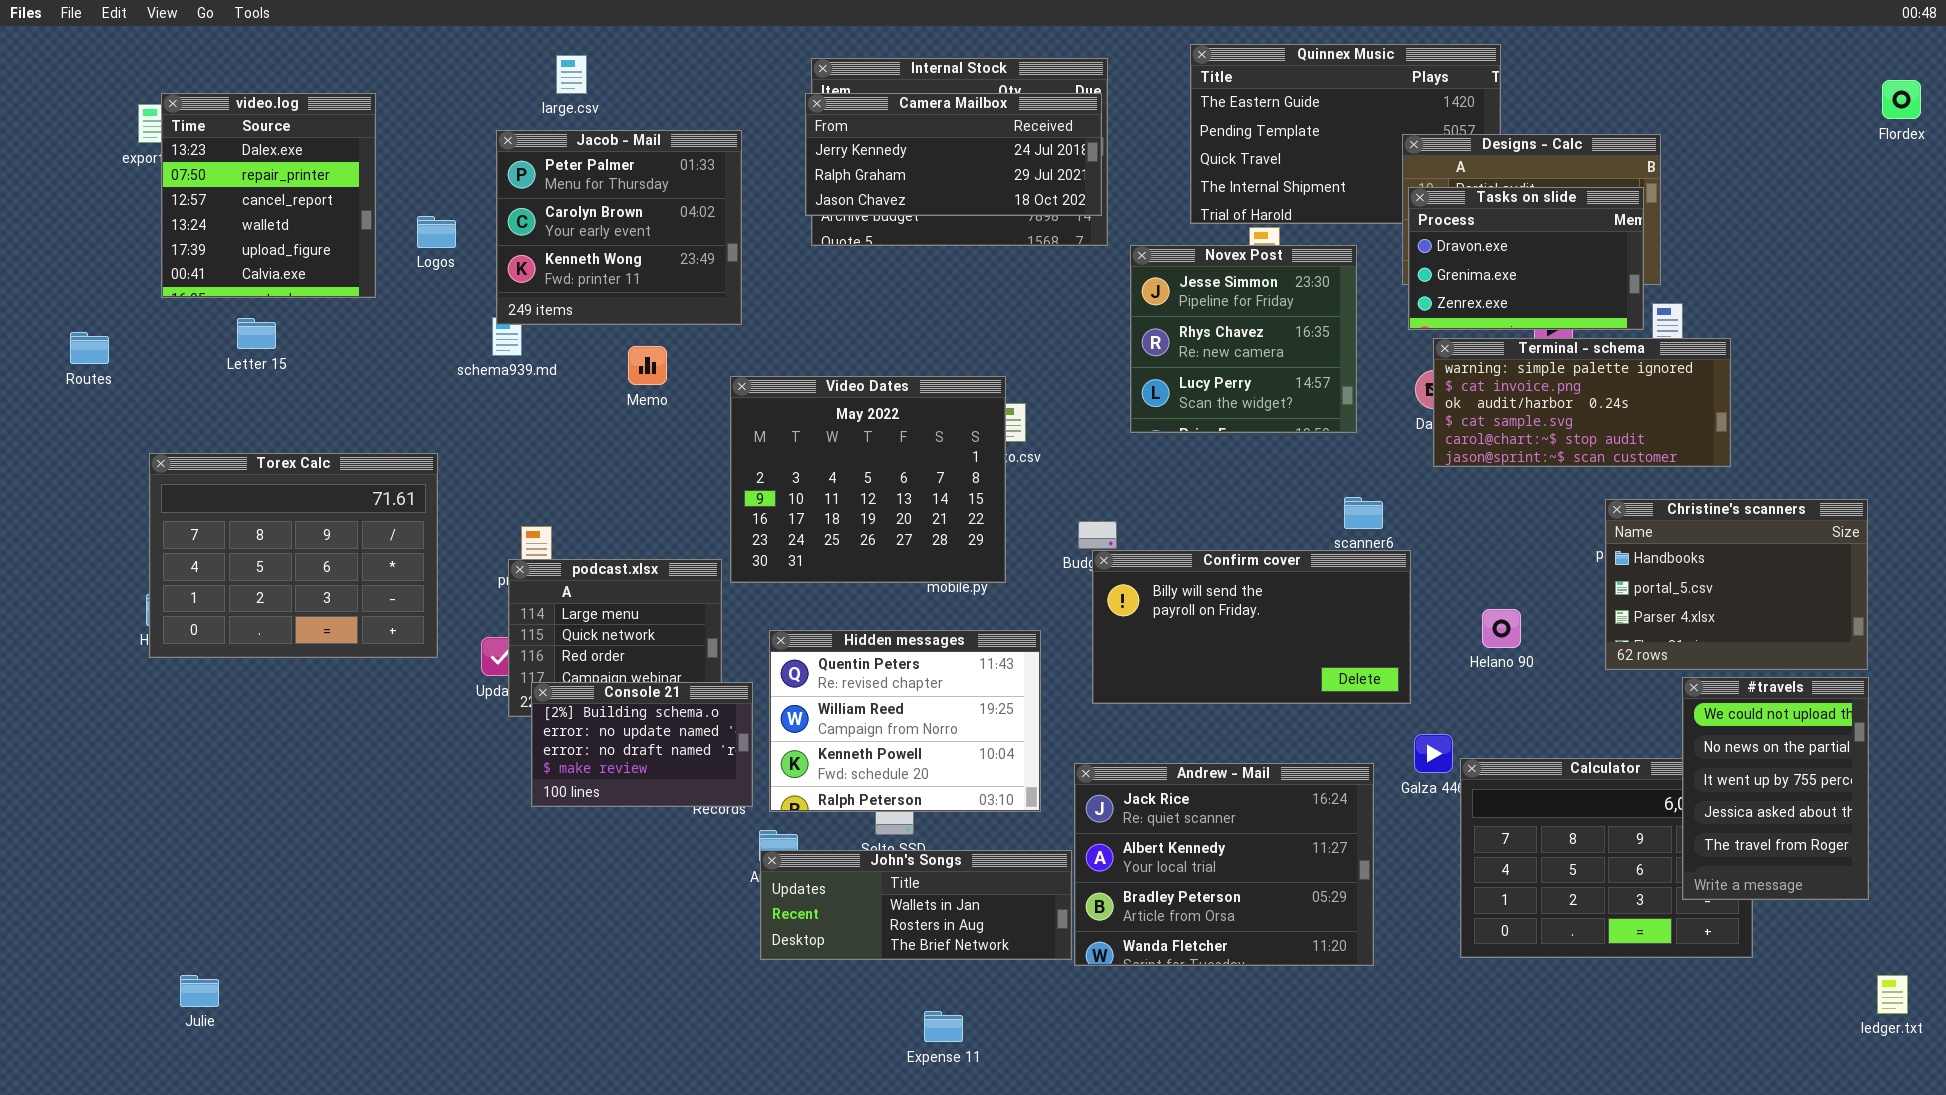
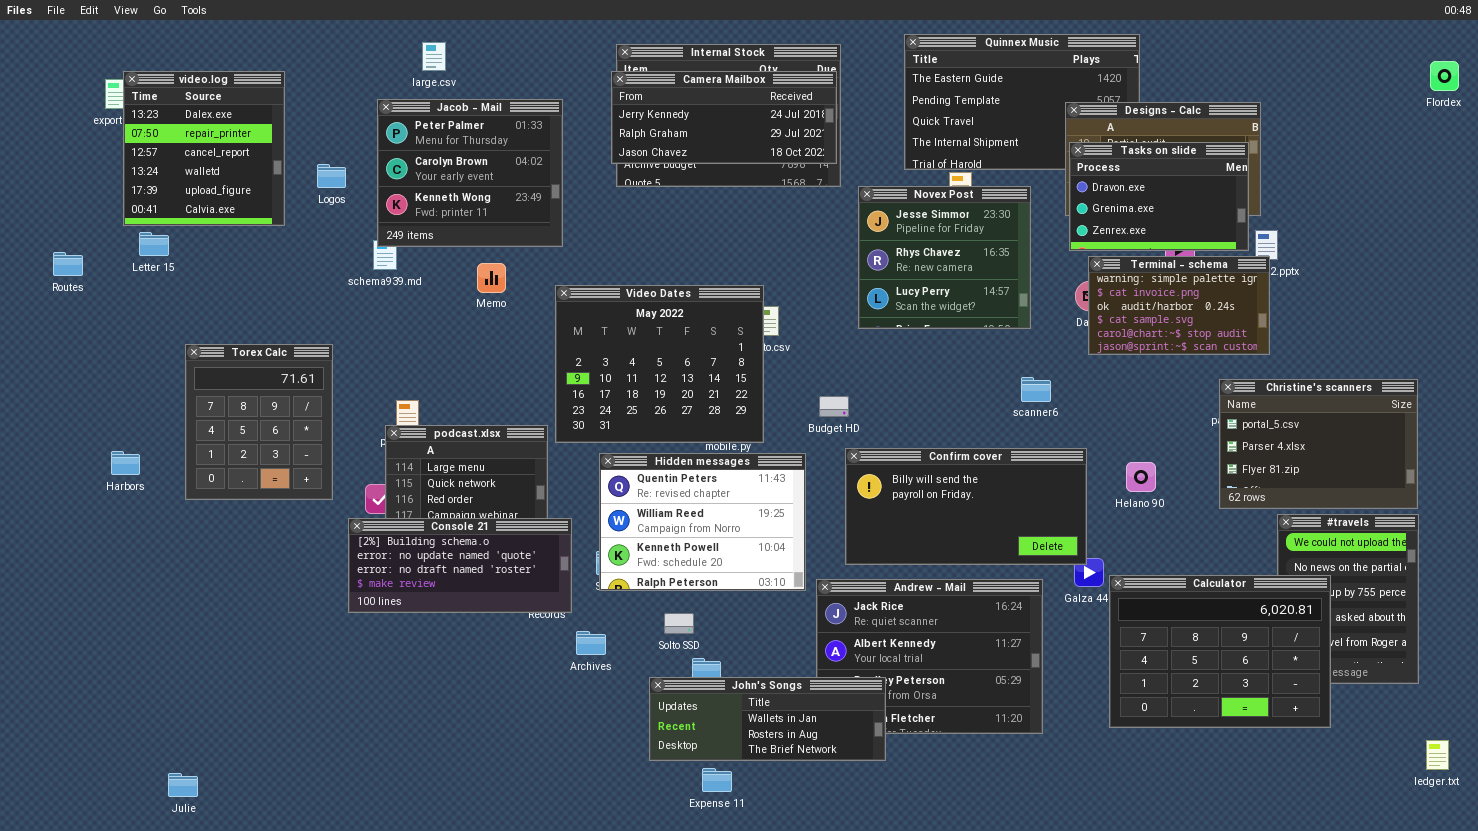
Letter 15: [237,318,276,349] -> [139,232,169,256], moved
Terminal - schema: [1433,338,1731,467] -> [1088,256,1270,355], resized
Torex Calc: [149,453,438,658] -> [185,344,333,500], resized
Christine's scanners: [1605,499,1868,670] -> [1219,379,1418,509], scrolled down 1 row
Confirm cover: [1092,550,1411,704] -> [845,448,1087,565], moved
Hidden messages: [769,630,1041,812] -> [599,453,806,591], moved
Console 21: [531,682,753,807] -> [348,518,572,613], resized
Calculator: [1460,758,1753,958] -> [1109,575,1331,728], raised
John's Songs: [760,850,1072,960] -> [649,677,886,761], moved
Julie: [180,975,219,1007] -> [168,773,198,797], moved

